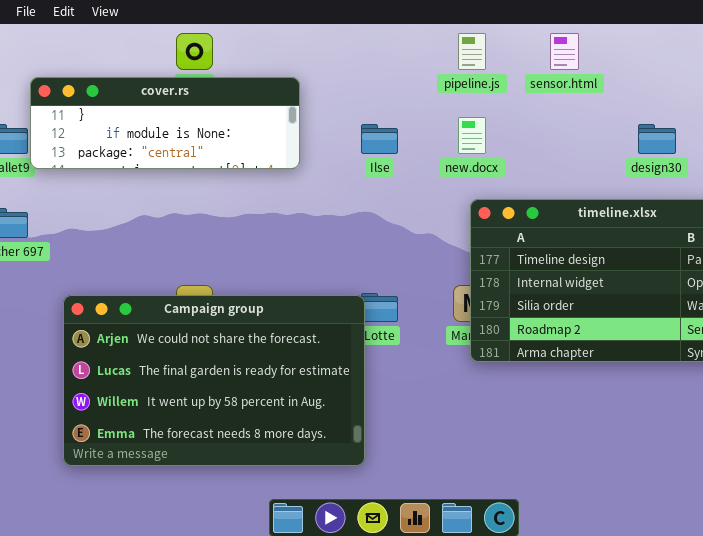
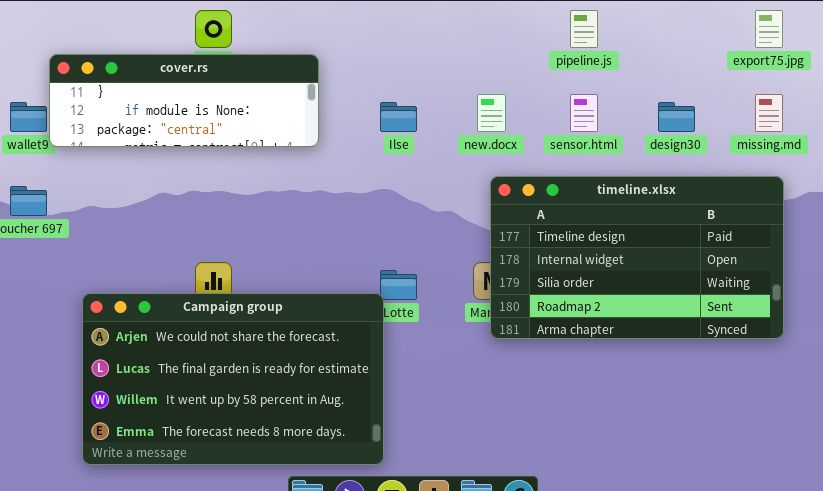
pipeline.js: [458,33,486,70] -> [570,10,598,48], moved
sensor.html: [550,33,579,70] -> [570,94,598,132], moved
Campaign group: [63,295,365,466] -> [82,293,384,465], moved

